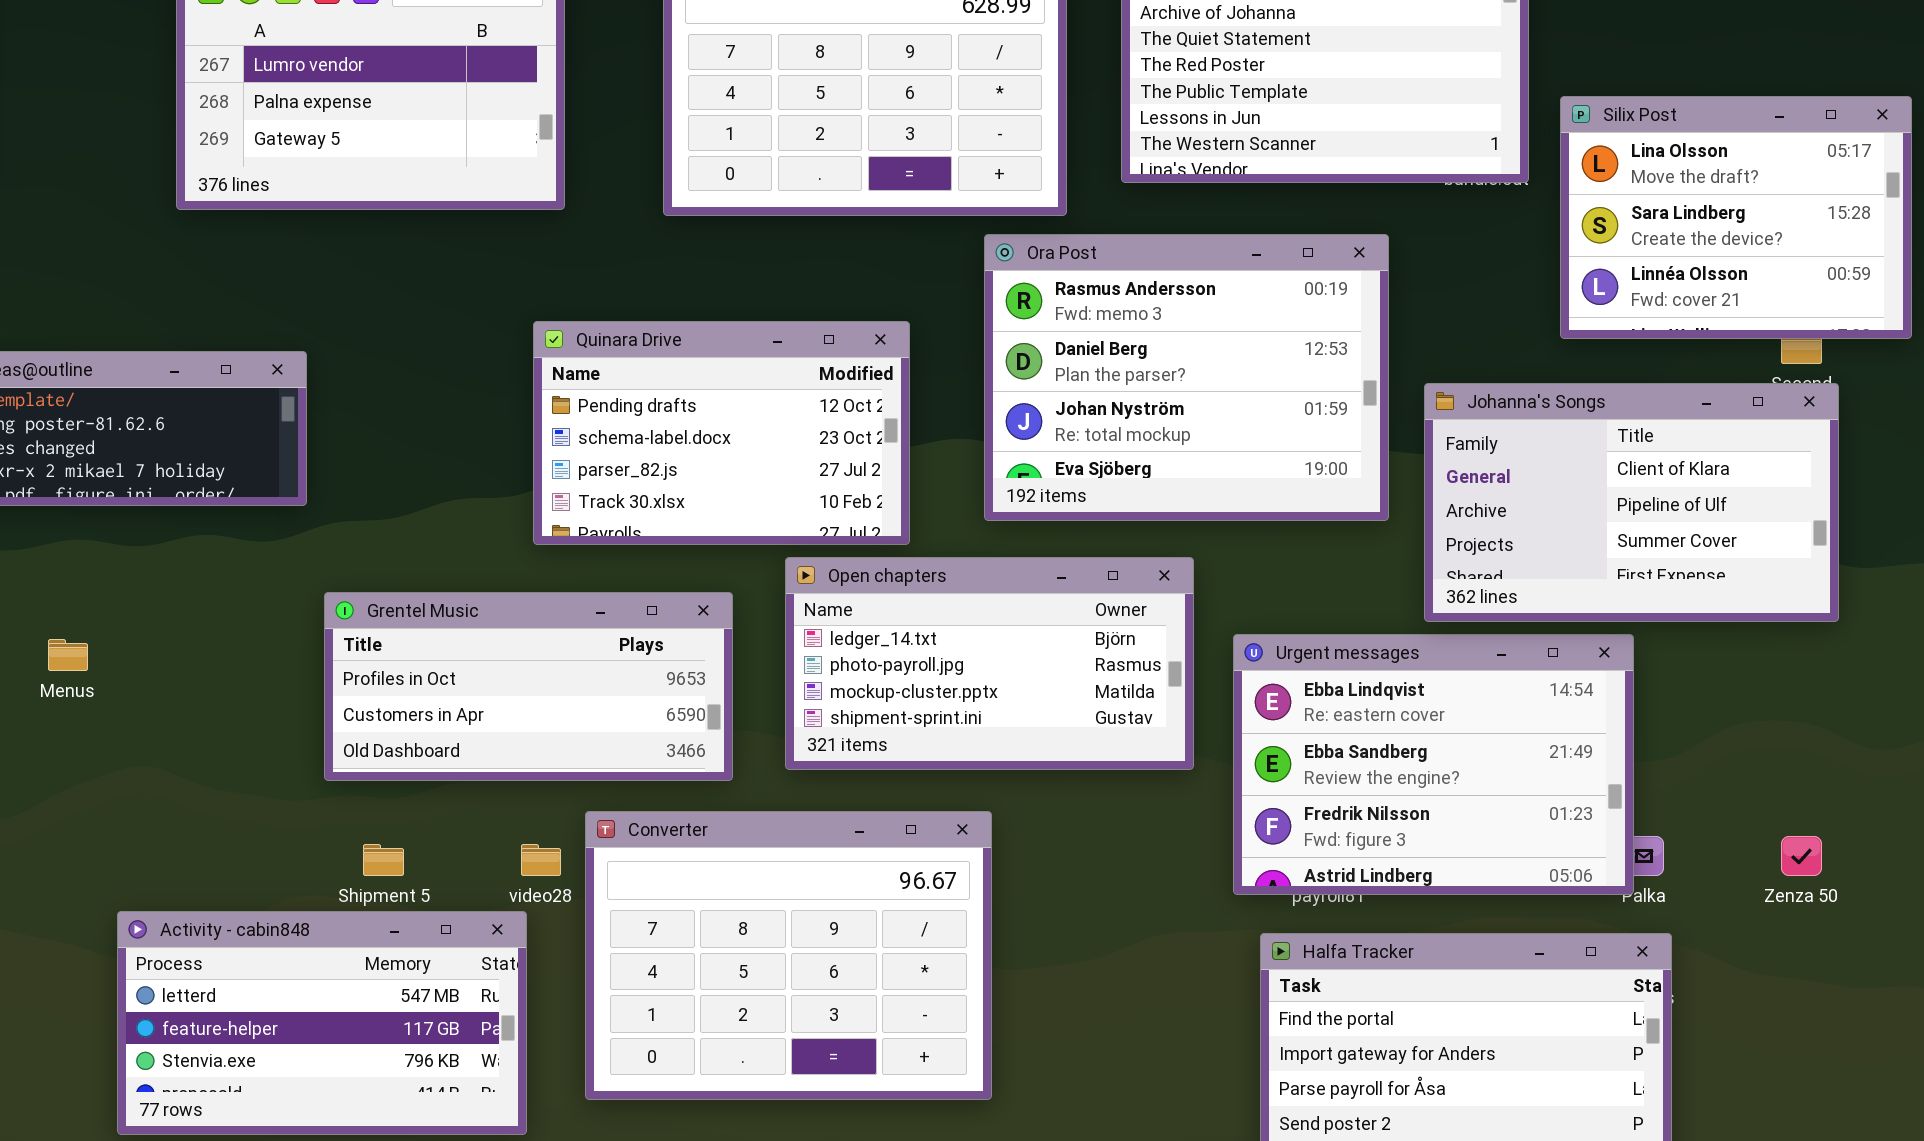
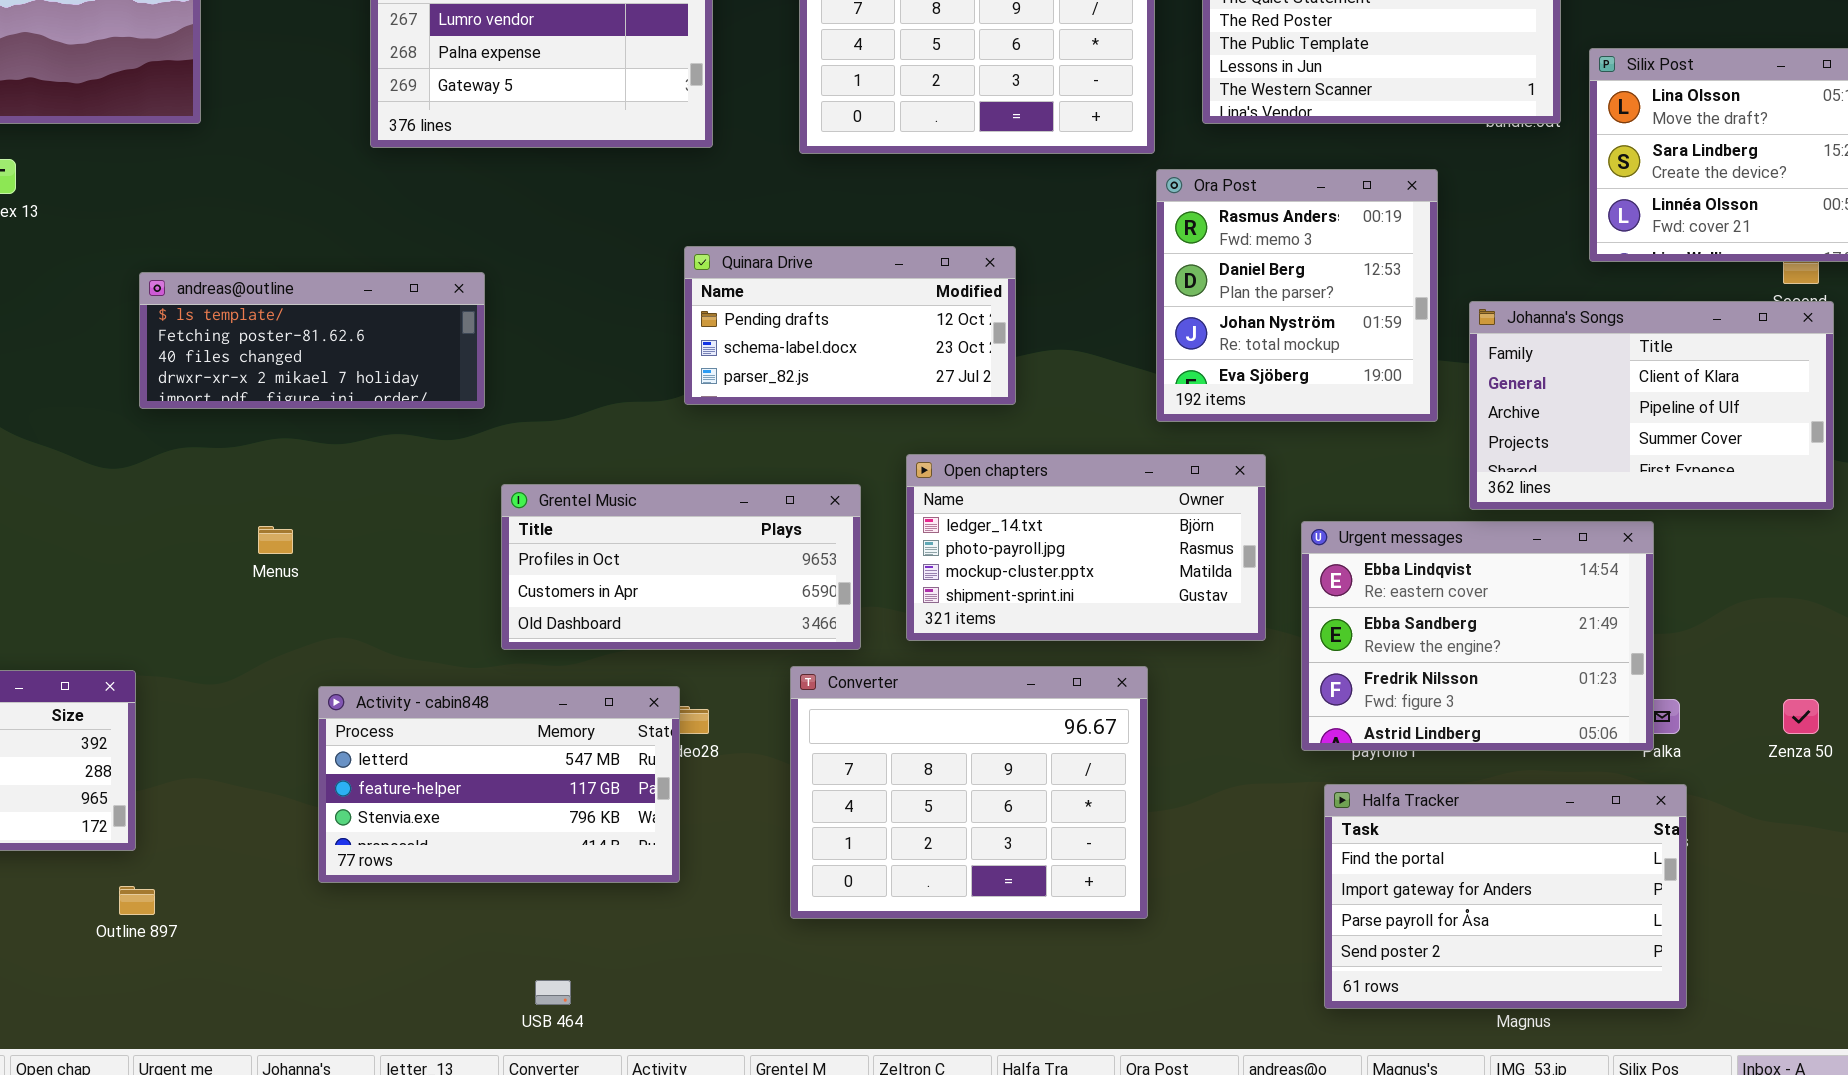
Ora Post: [984,234,1389,521] -> [1156,169,1438,422], resized
Quinara Drive: [533,321,910,545] -> [684,246,1016,405], resized
Converter: [585,811,992,1100] -> [790,666,1148,919], moved
Activity - cabin848: [117,911,527,1135] -> [318,686,680,883], moved

